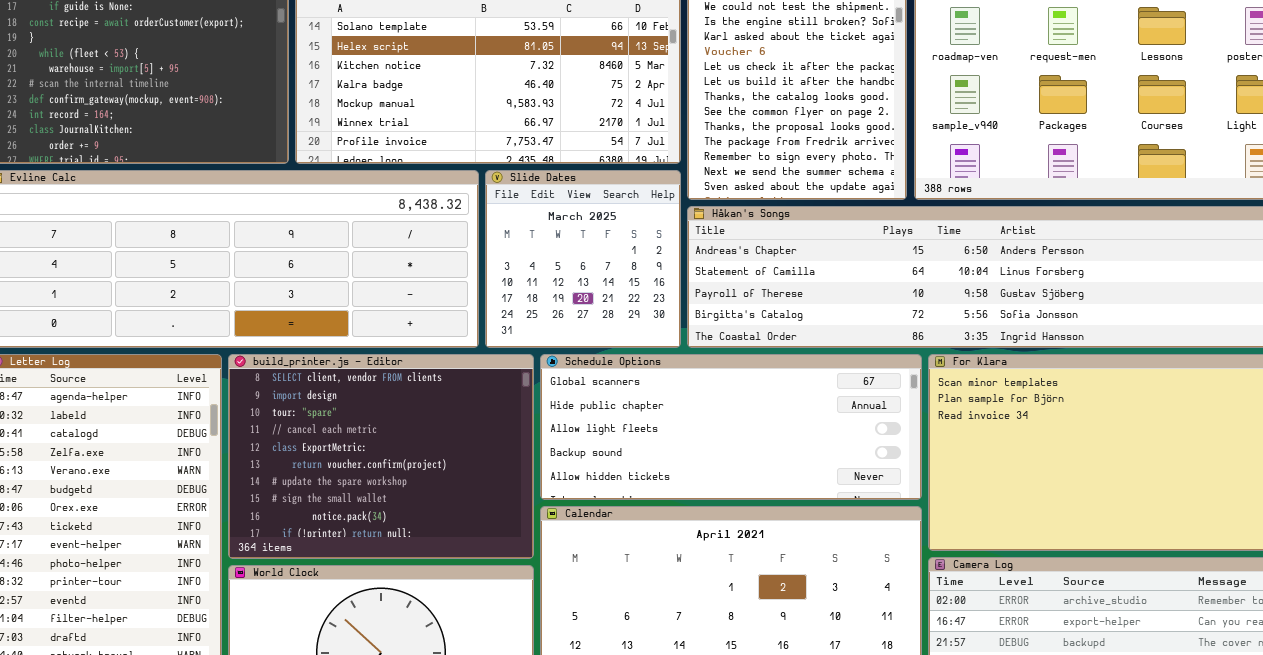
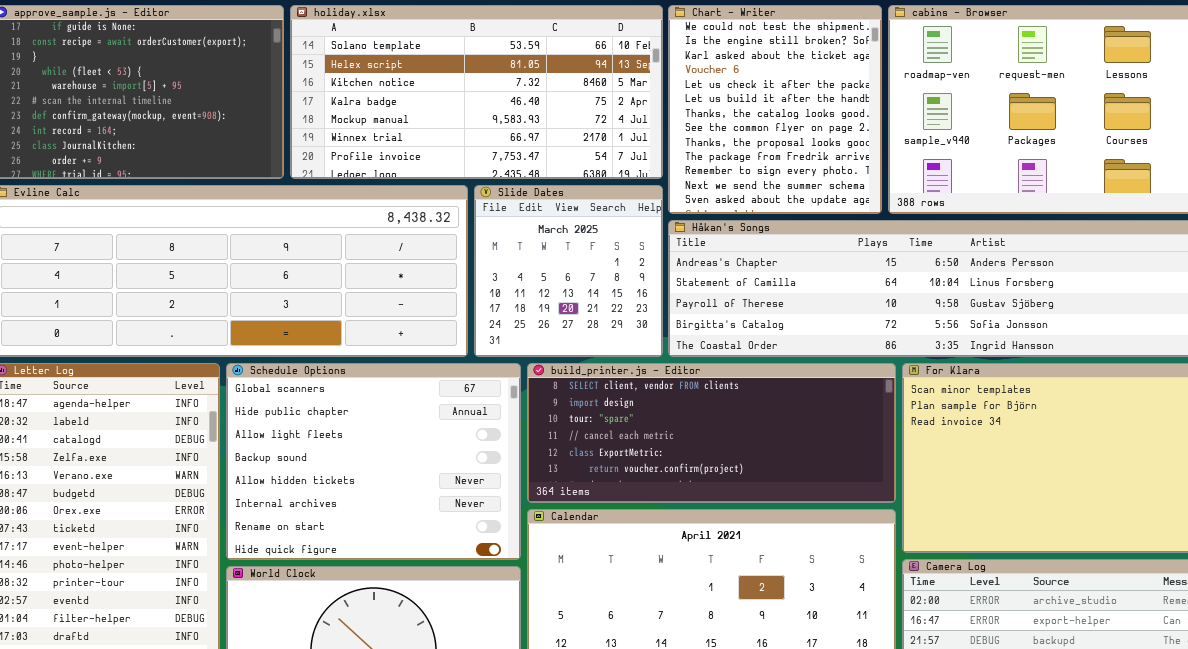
build_printer.js - Editor: [228,354,534,559] -> [527,363,896,503], moved, resized
Schedule Options: [540,354,922,500] -> [226,363,521,560], moved, resized

